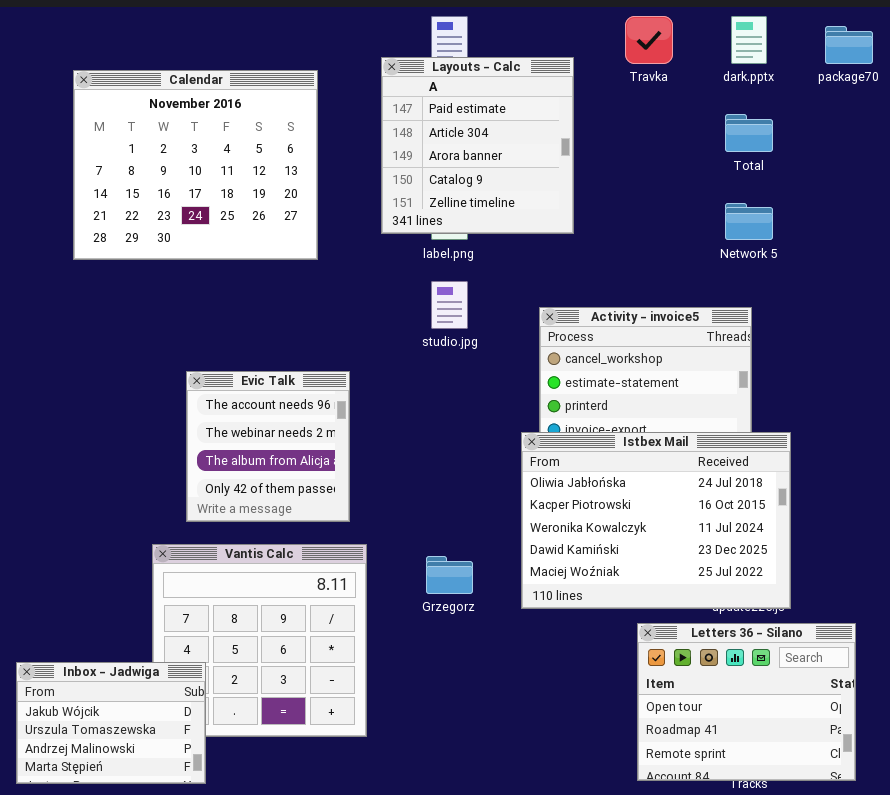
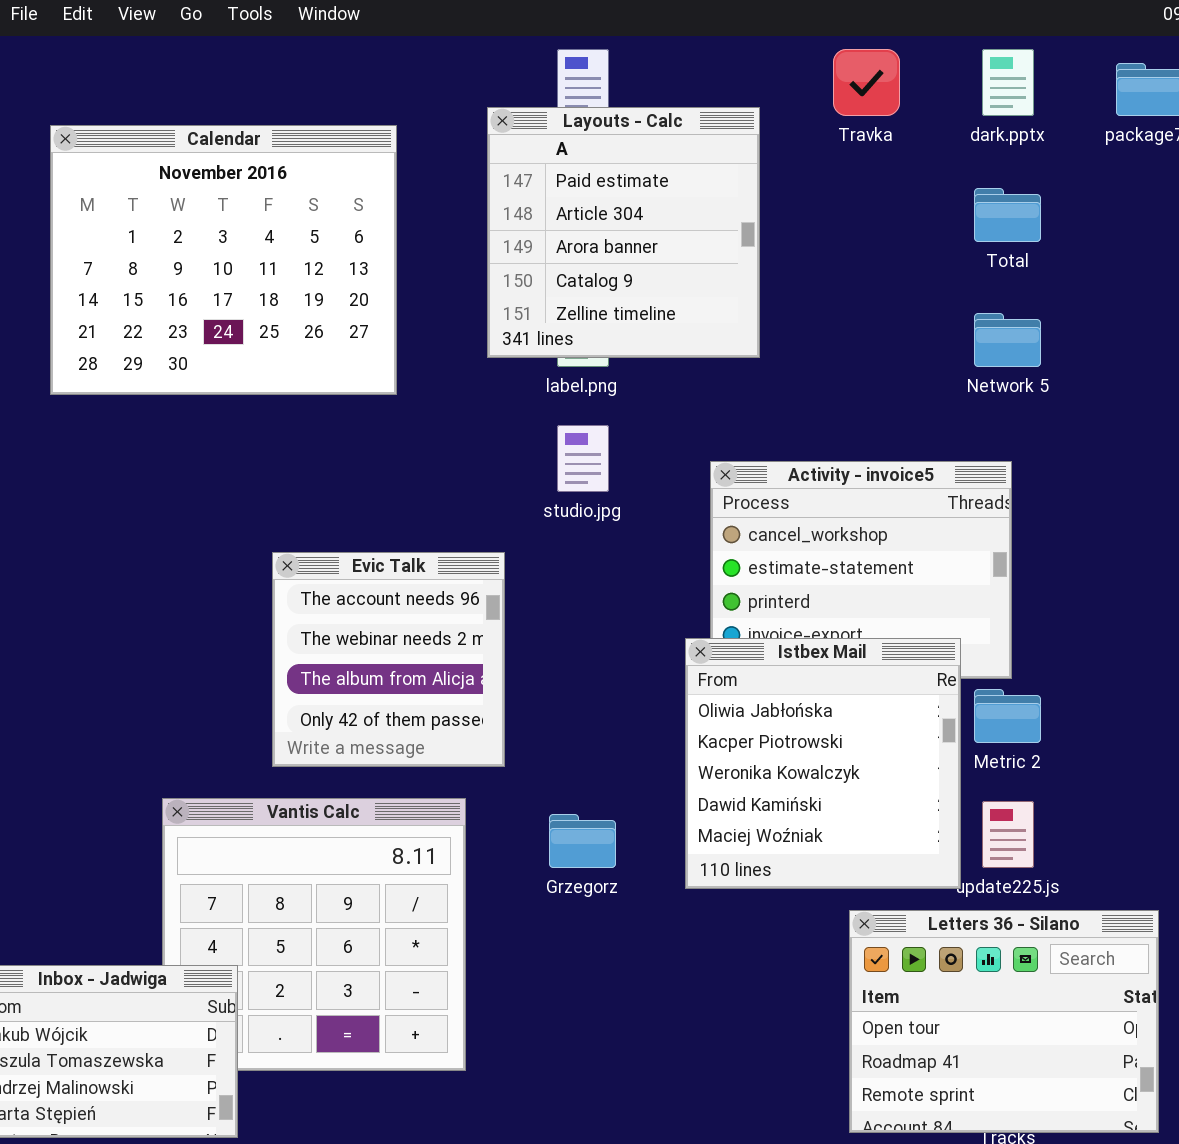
Evic Talk: [186,371,350,522] -> [272,552,505,767], moved
Istbex Mail: [521,432,791,609] -> [685,638,961,889], resized

